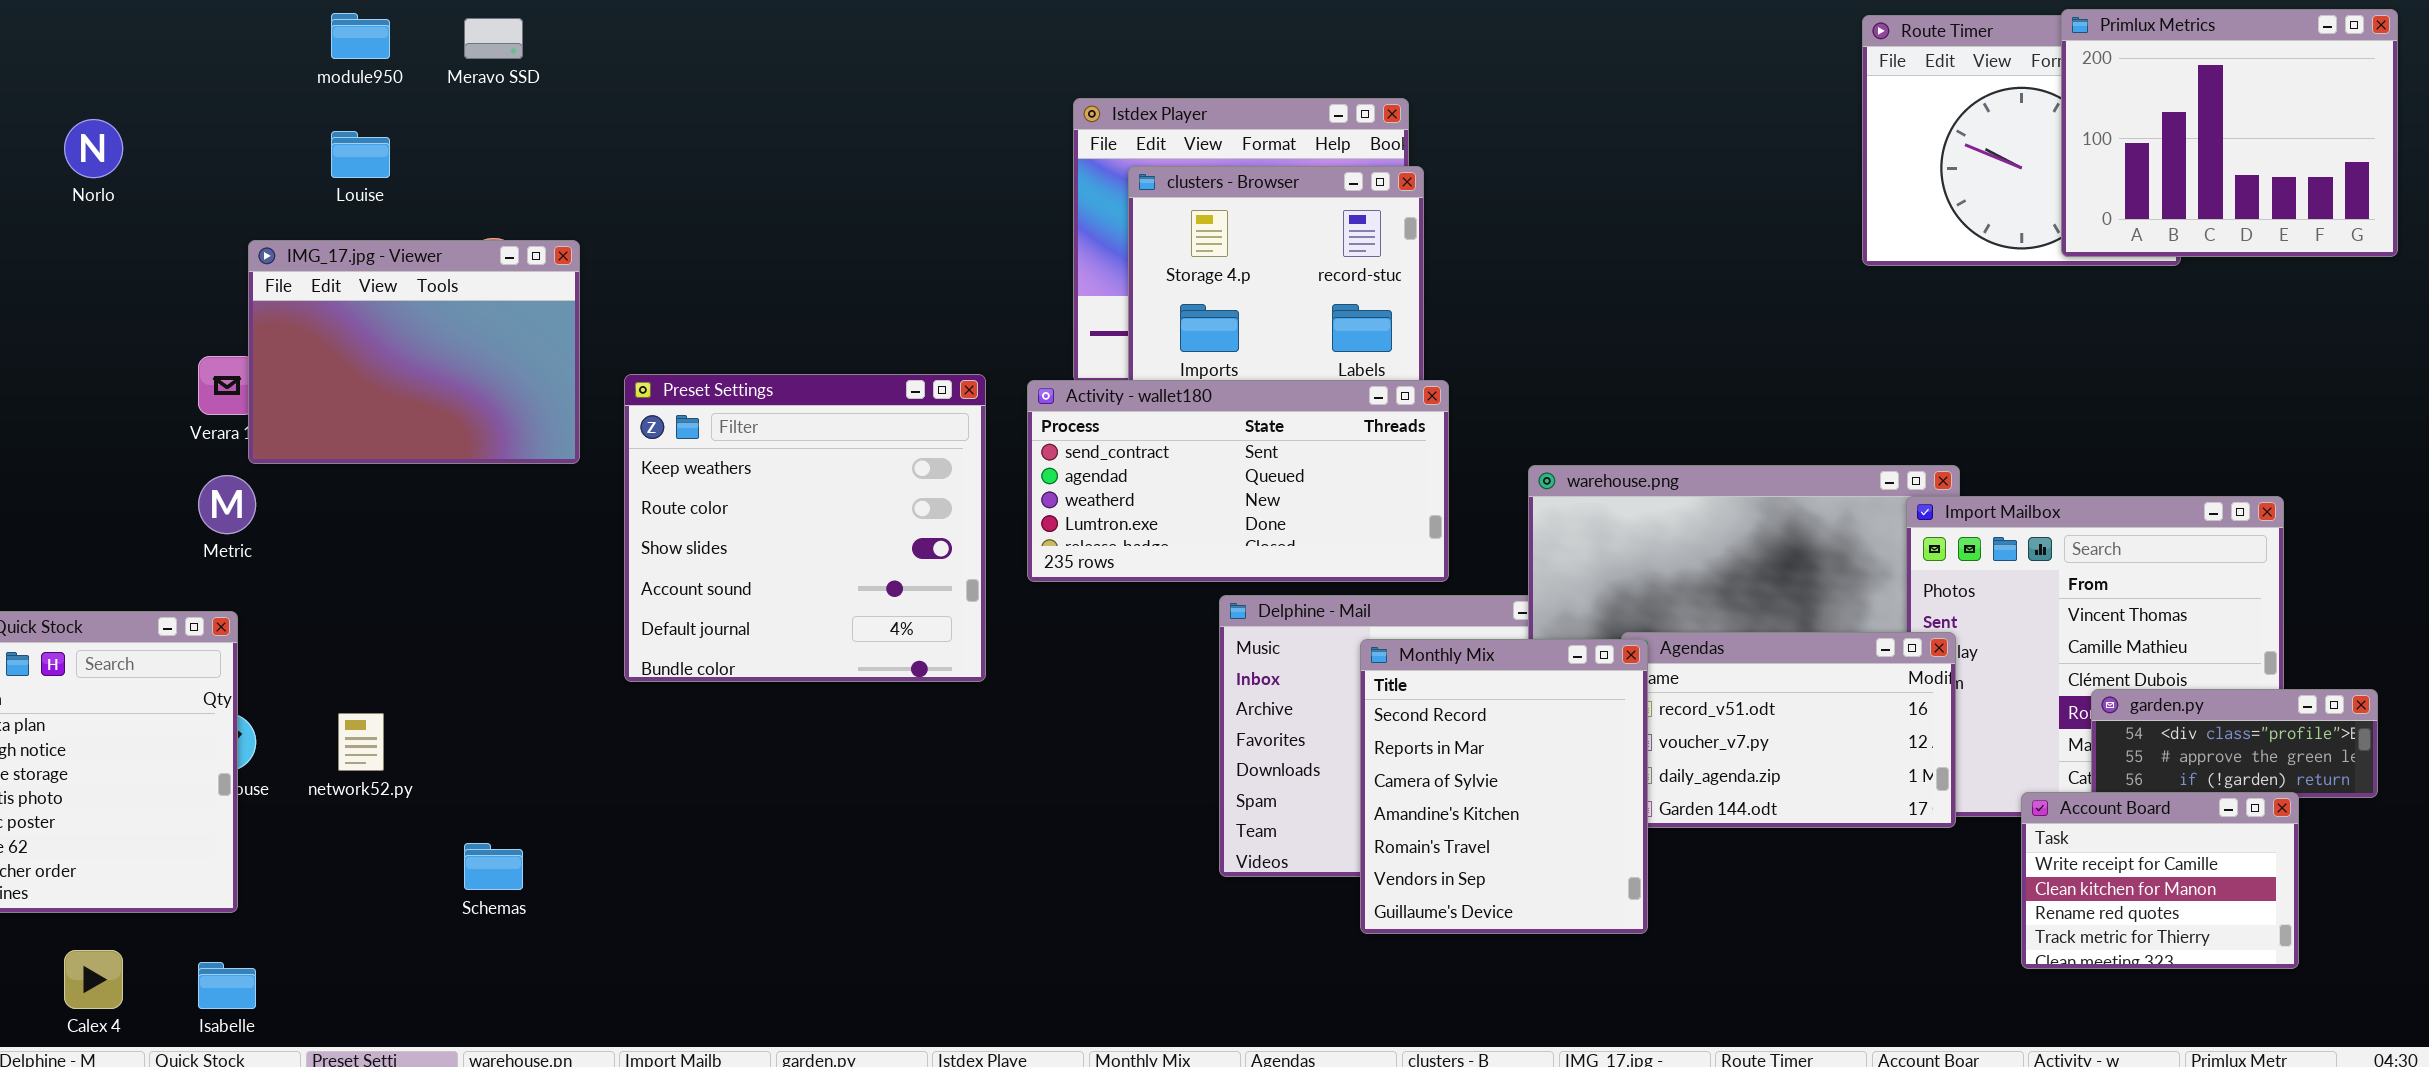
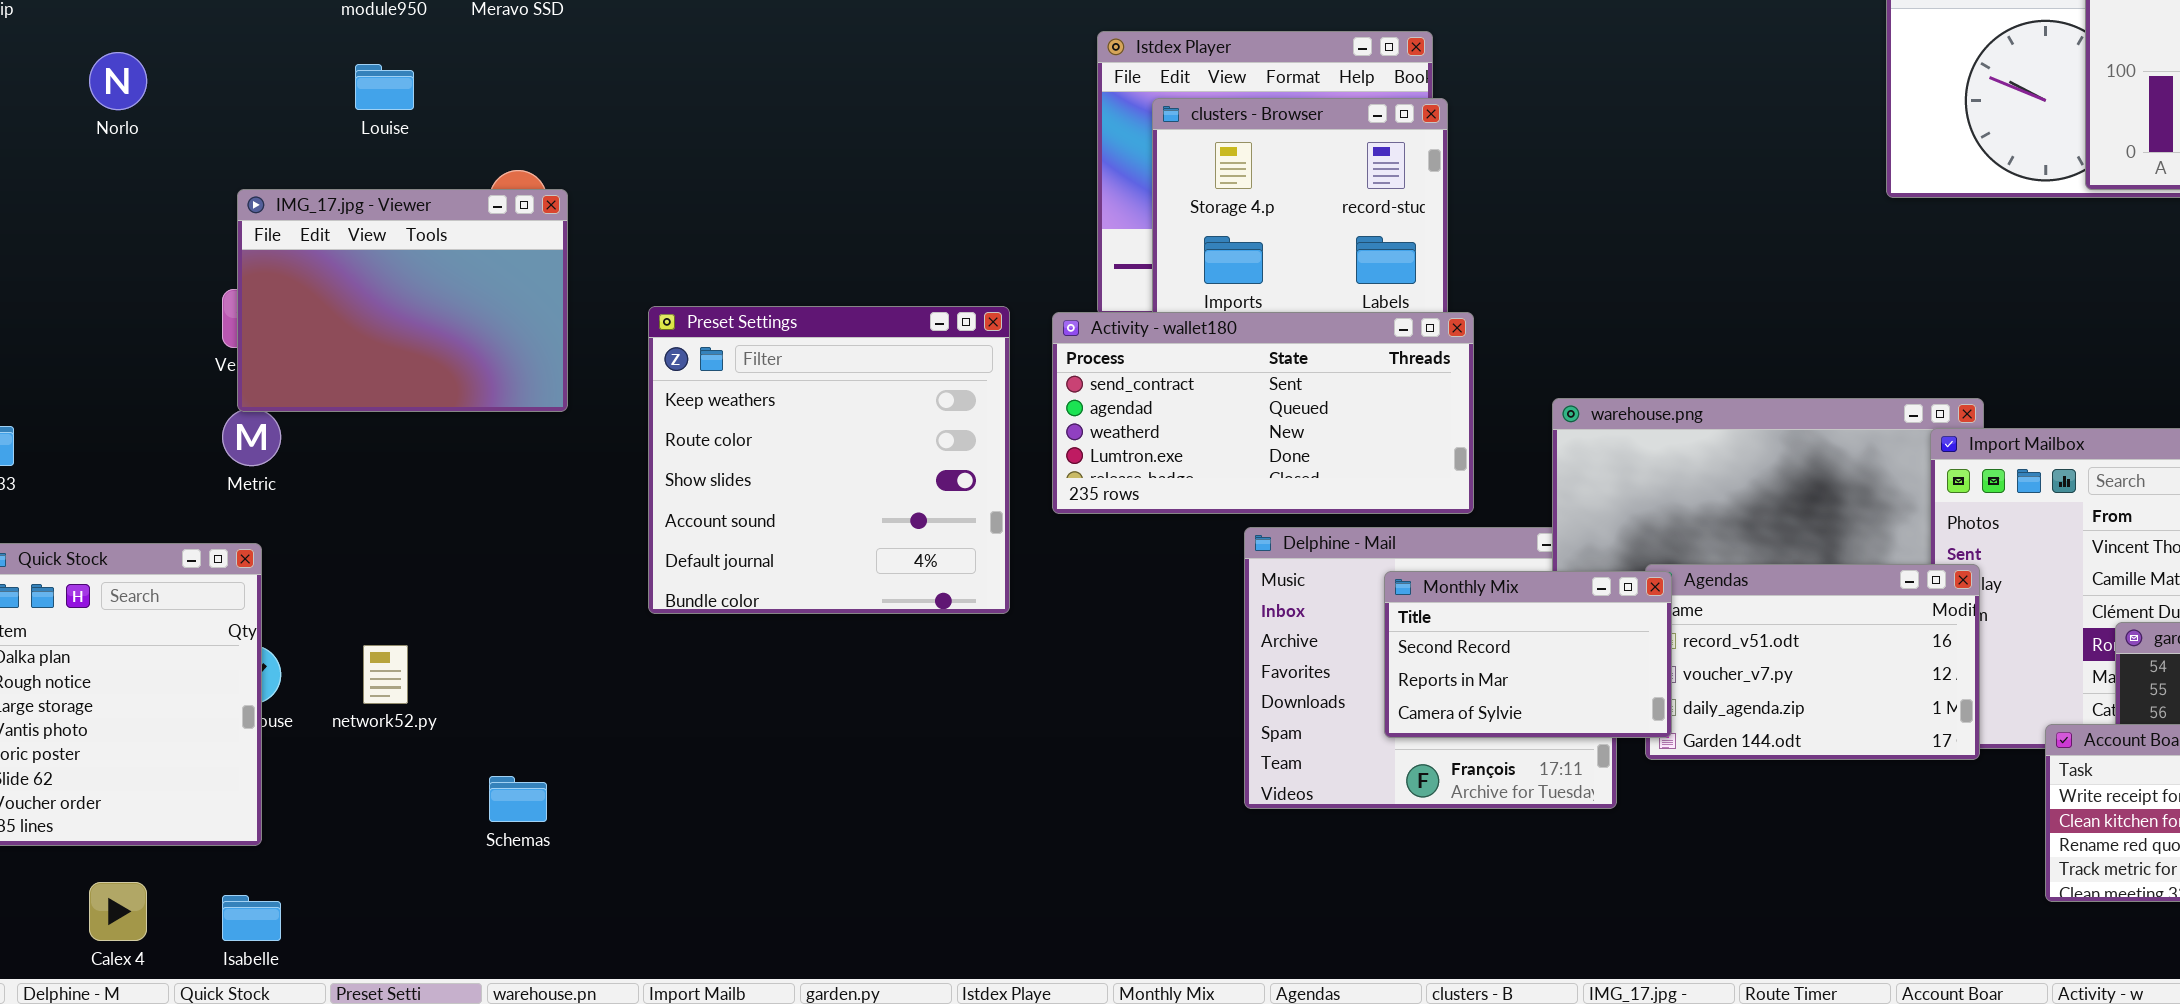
IMG_17.jpg - Viewer: [248,240,580,464] -> [237,189,568,412], moved
Monthly Mix: [1360,639,1648,934] -> [1384,571,1672,738], resized

